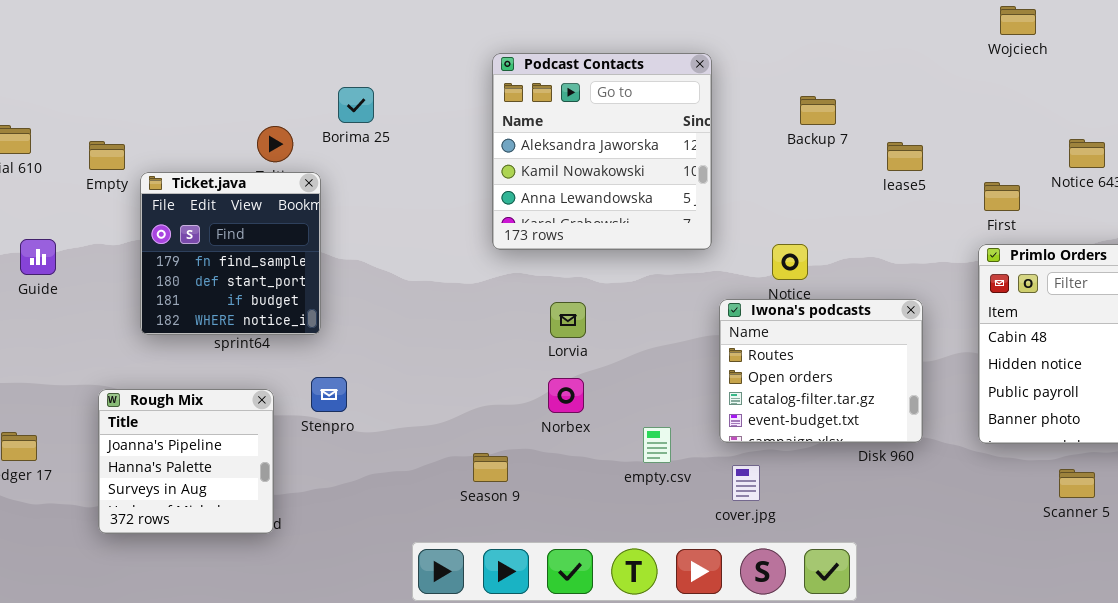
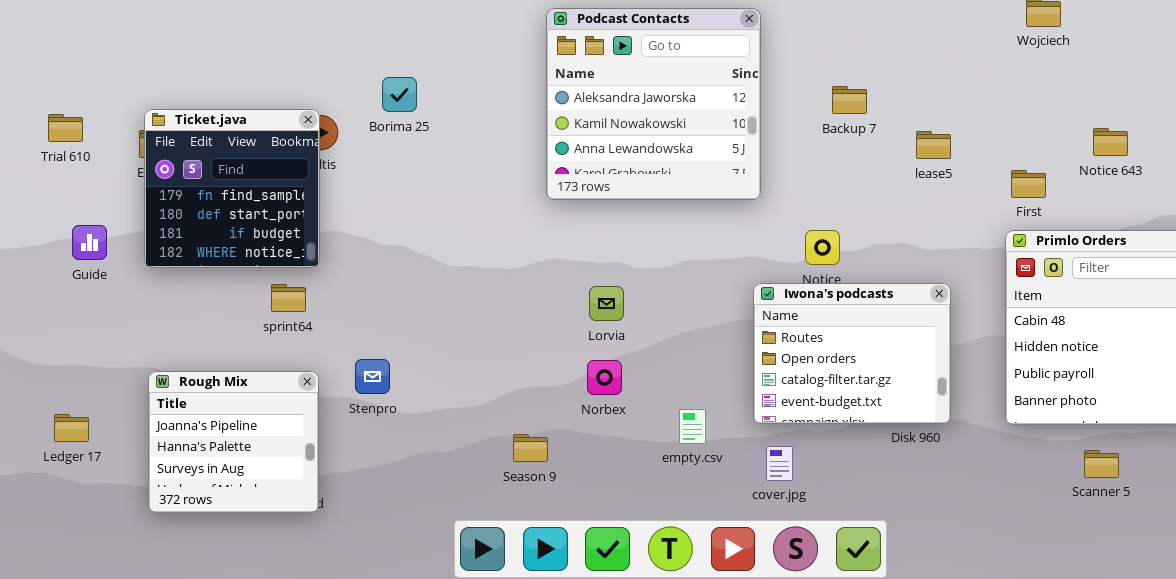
Podcast Contacts: [492,53,712,250] -> [546,8,761,200], moved
Ticket.java: [140,172,321,335] -> [144,109,320,268], moved

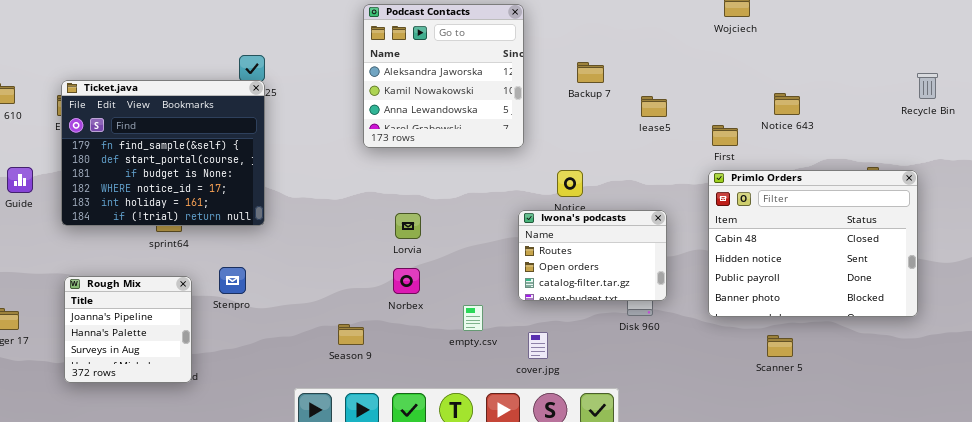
Ticket.java: [144,109,320,268] -> [61,80,265,226], resized
Iwona's podcasts: [753,283,951,424] -> [518,210,667,301], resized

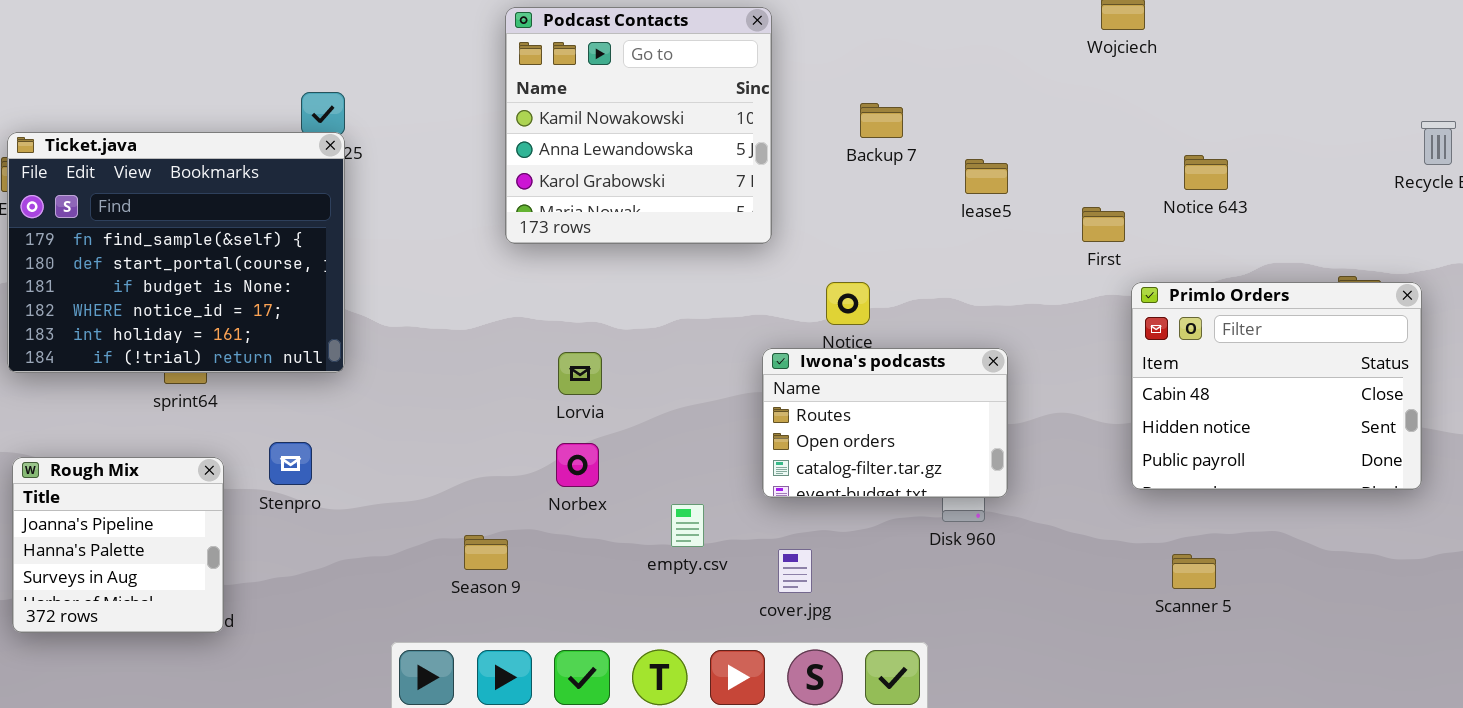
Podcast Contacts: [363,4,524,148] -> [505,7,772,244], scrolled down 1 row
Primlo Orders: [708,170,918,317] -> [1131,282,1422,490], resized

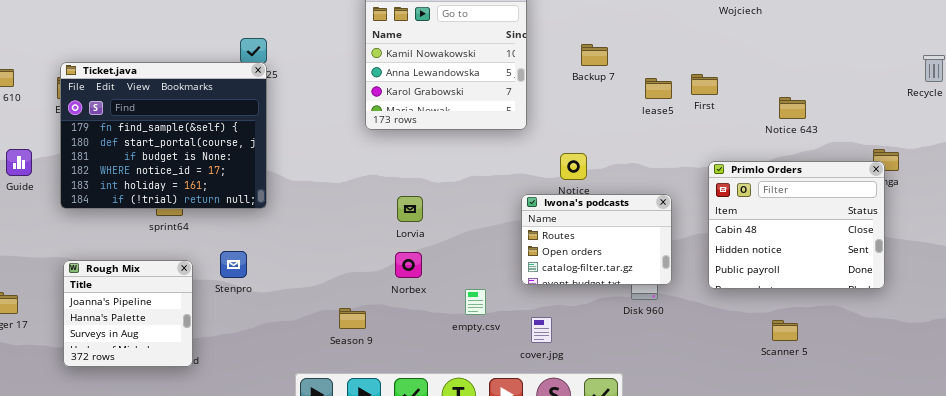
Notice 643: [1184,155,1228,190] -> [779,97,806,119], moved
First: [1082,207,1125,242] -> [691,74,718,95], moved
Primlo Orders: [1131,282,1422,490] -> [708,161,885,289], moved

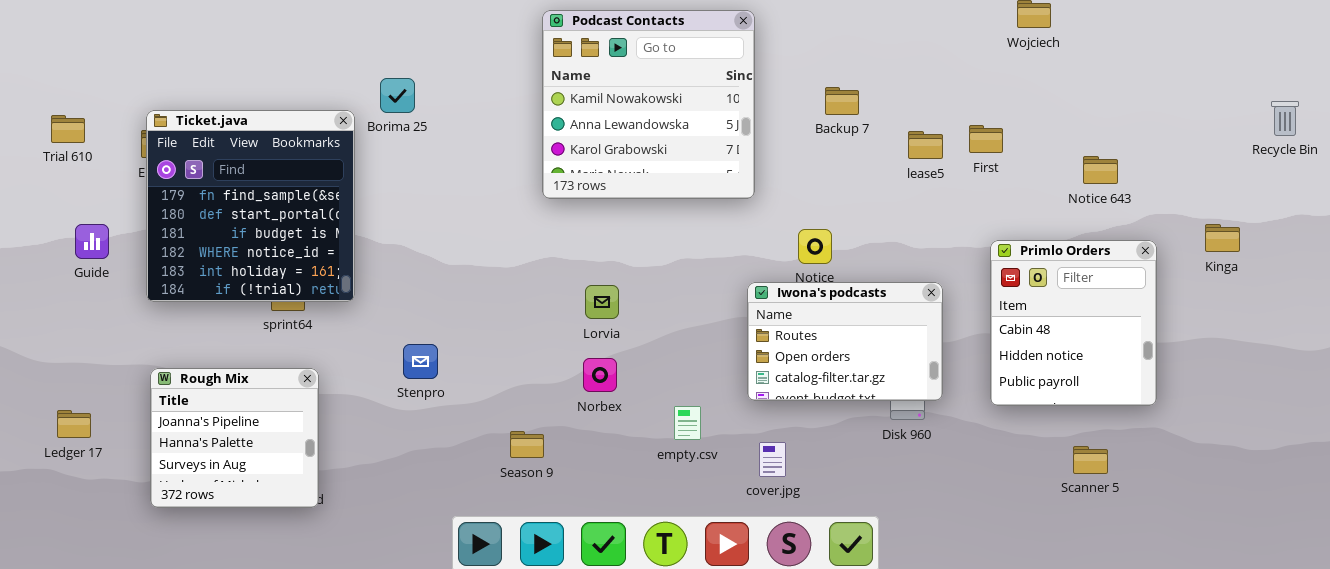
Ticket.java: [60,62,267,209] -> [146,110,355,302], resized
Primlo Orders: [708,161,885,289] -> [990,240,1157,406], resized
Stenpro: [220,251,247,278] -> [403,344,438,379], moved

